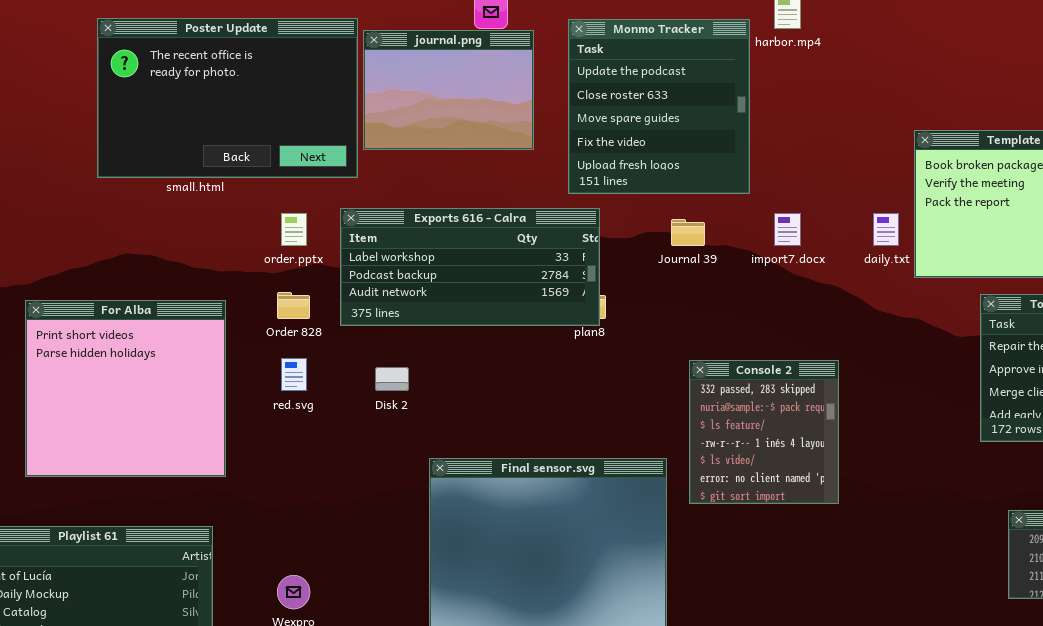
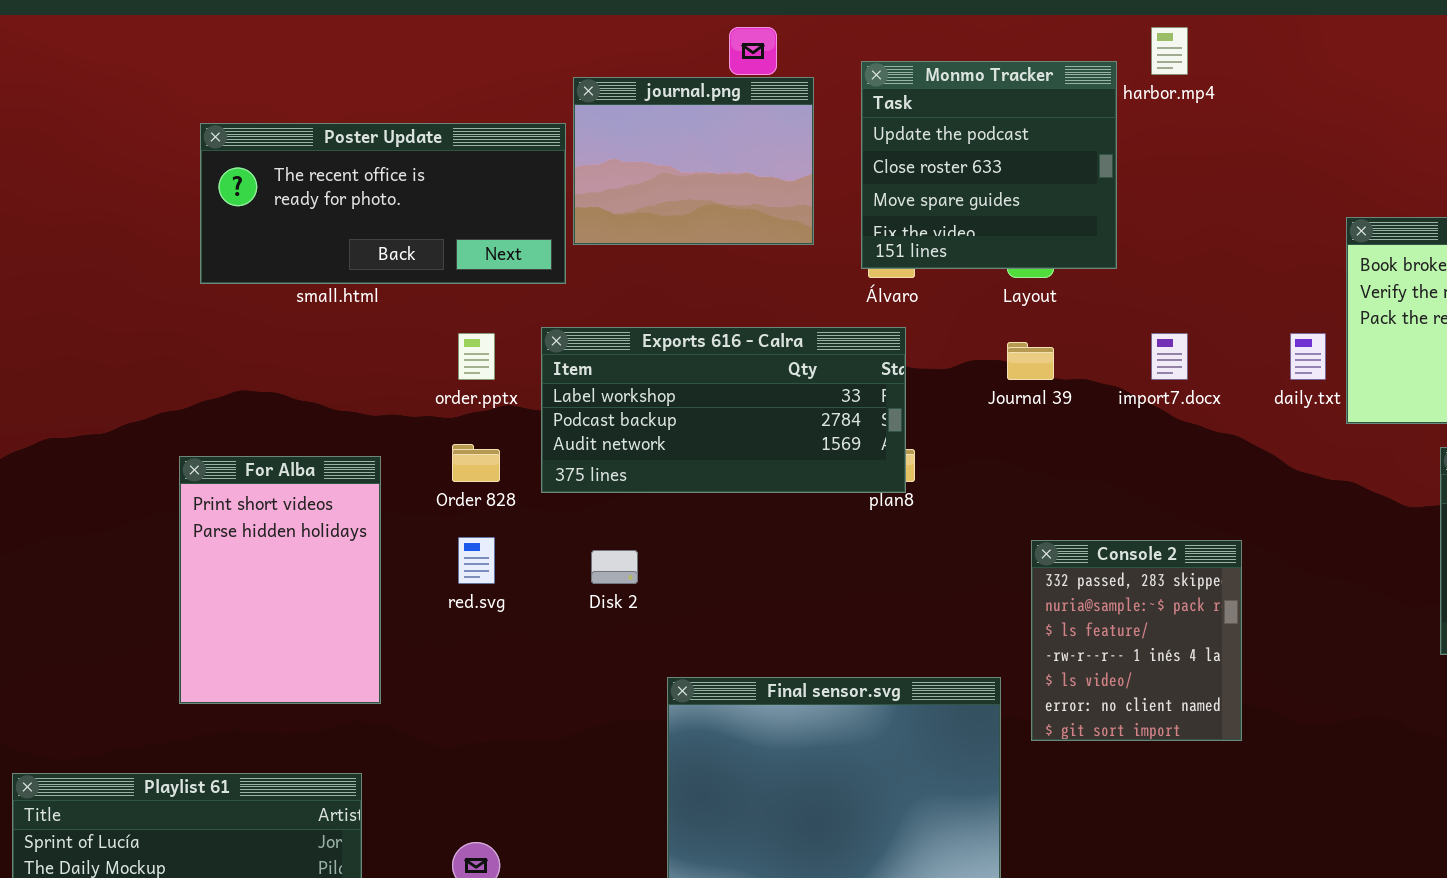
Poster Update: [97,18,358,178] -> [200,123,566,284], resized
Monmo Tracker: [568,19,750,194] -> [861,61,1117,269], resized
For Alba: [25,300,226,477] -> [179,456,381,704], resized

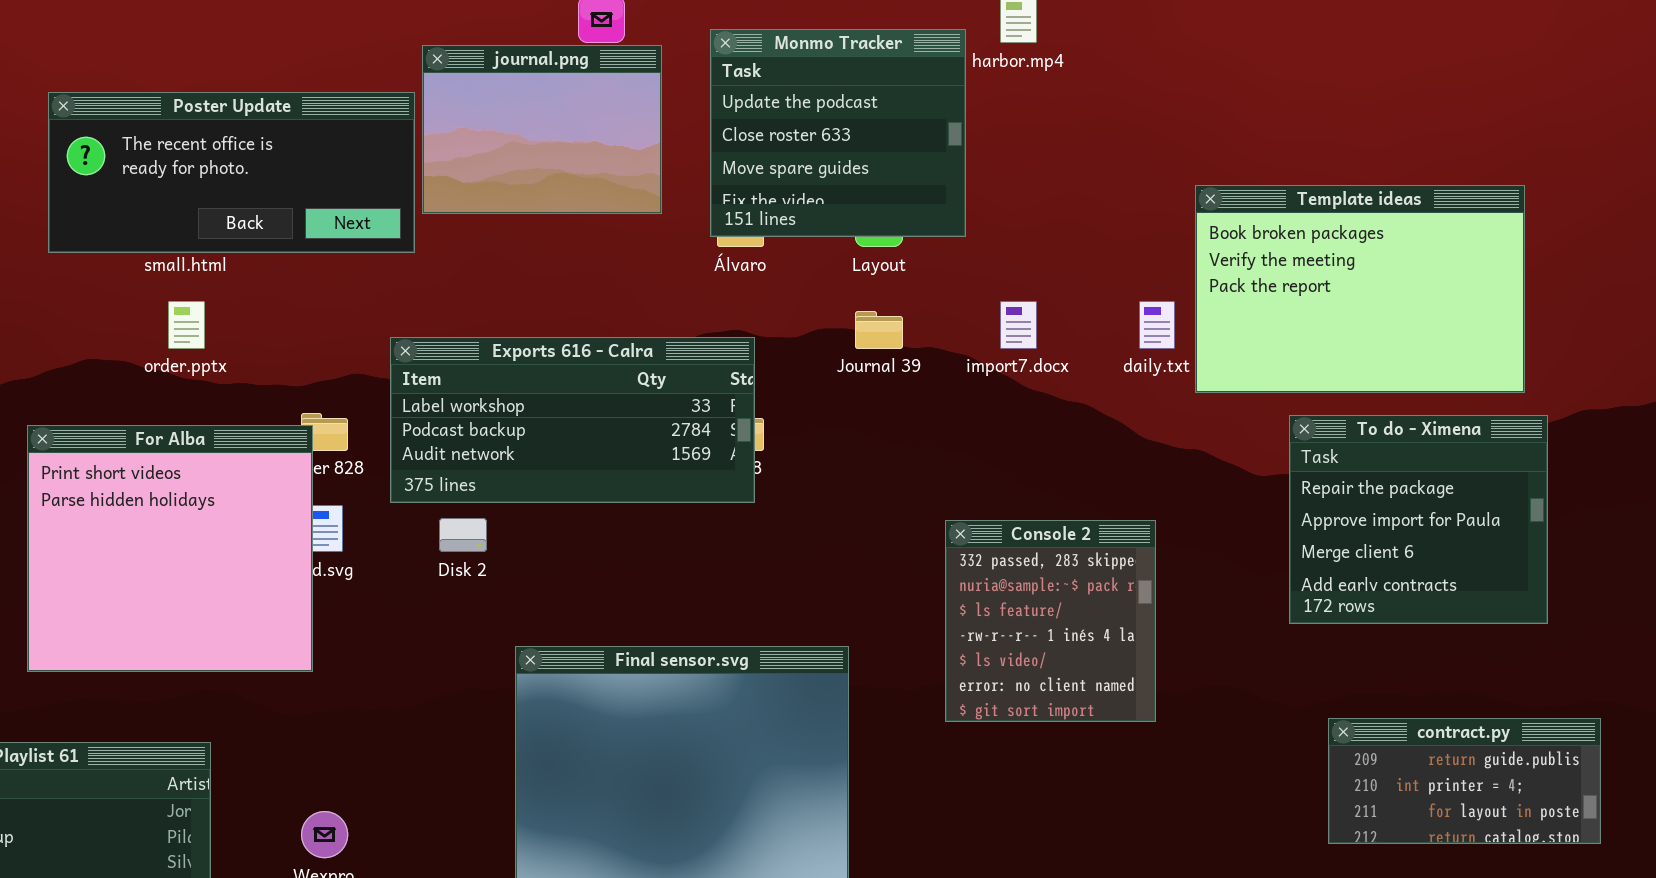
Exports 616 - Calra: [541,327,906,493] -> [390,337,755,503], moved
order.pptx: [458,333,495,380] -> [168,301,205,349], moved
For Alba: [179,456,381,704] -> [27,425,313,672], resized
Console 2: [1031,540,1242,741] -> [945,520,1156,722], moved

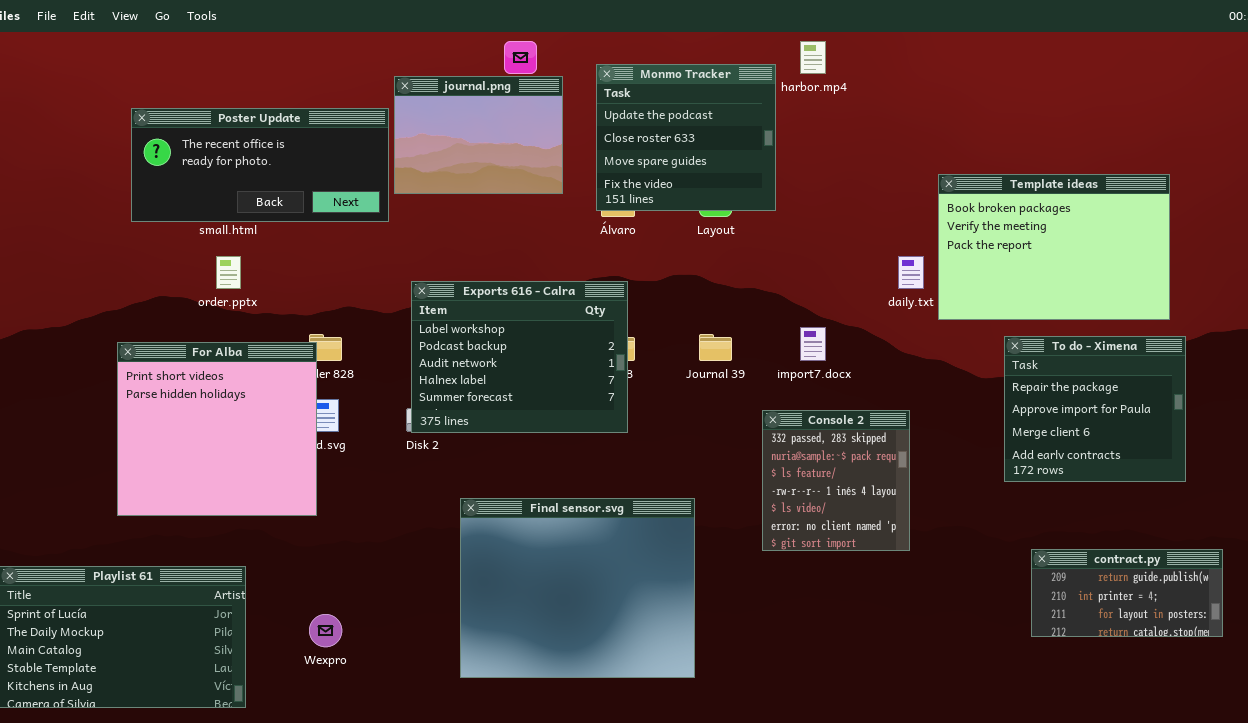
import7.docx: [1000,301,1037,349] -> [800,327,826,361], moved
Journal 39: [855,311,903,349] -> [699,334,732,361], moved
Exports 616 - Calra: [390,337,755,503] -> [411,281,628,433], resized

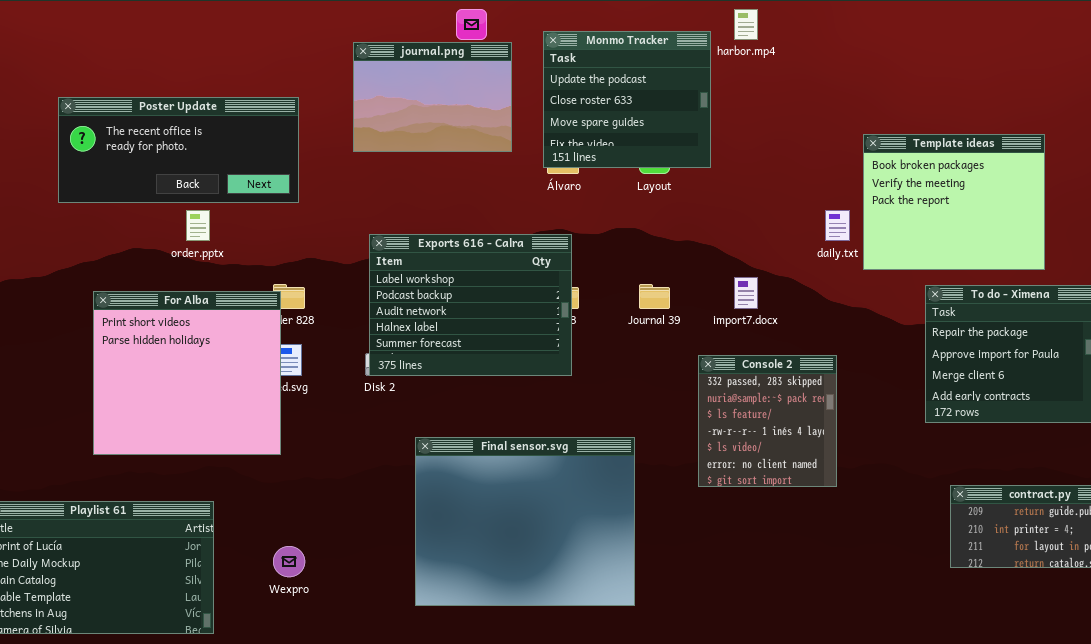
Poster Update: [131,108,389,222] -> [58,97,299,203], moved
Template ideas: [938,174,1170,320] -> [863,134,1045,270], resized

